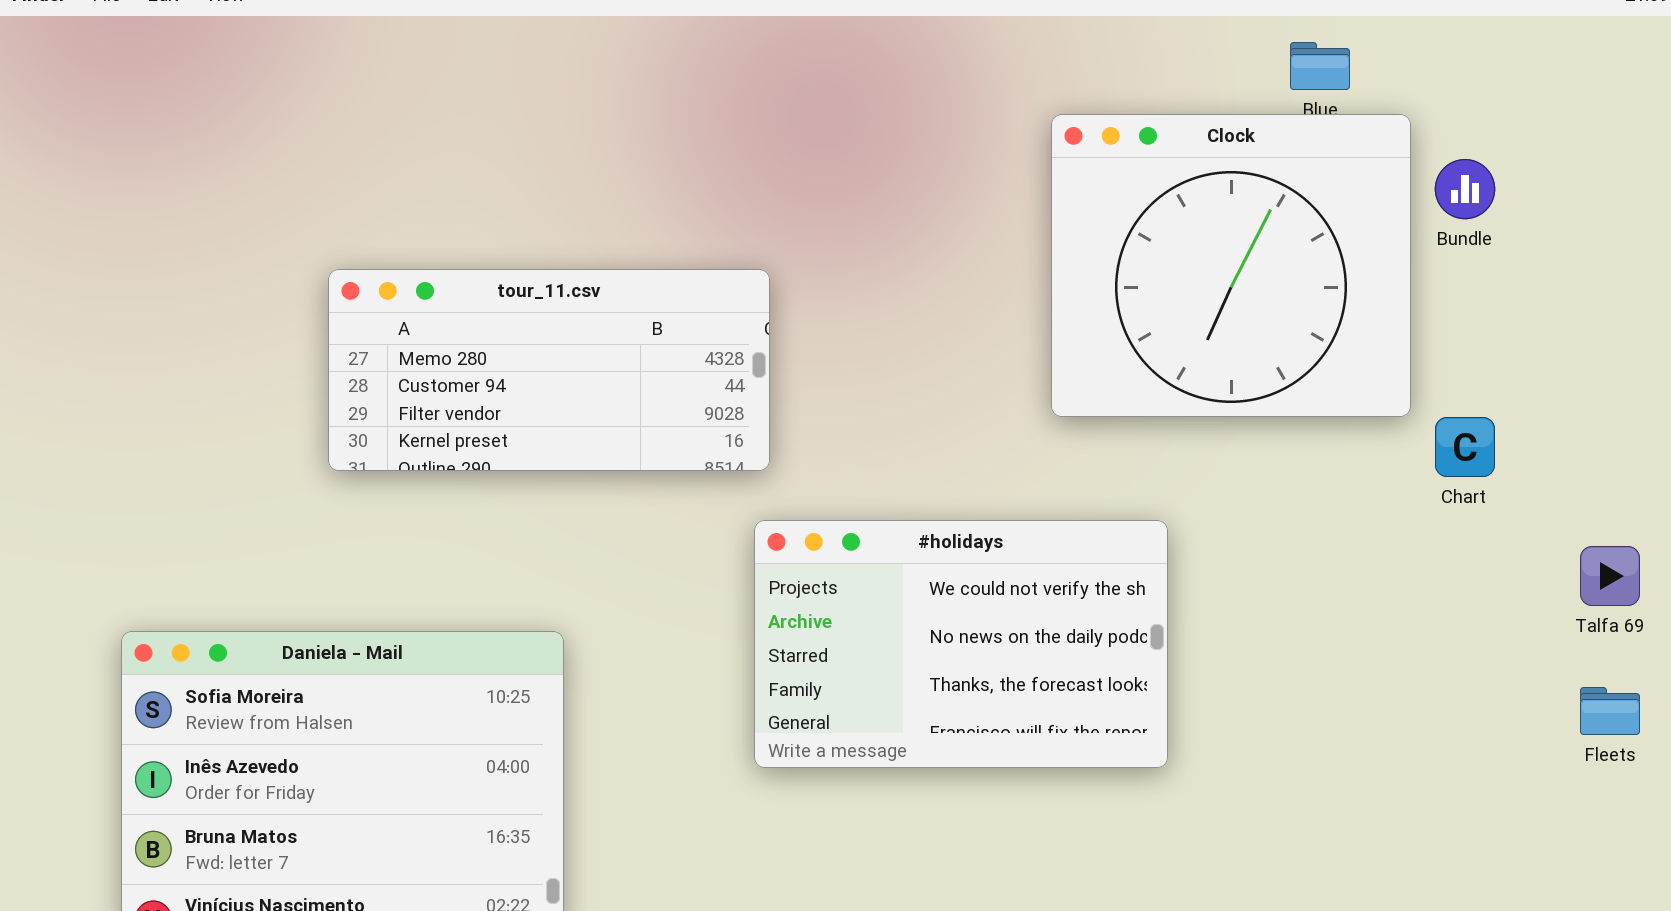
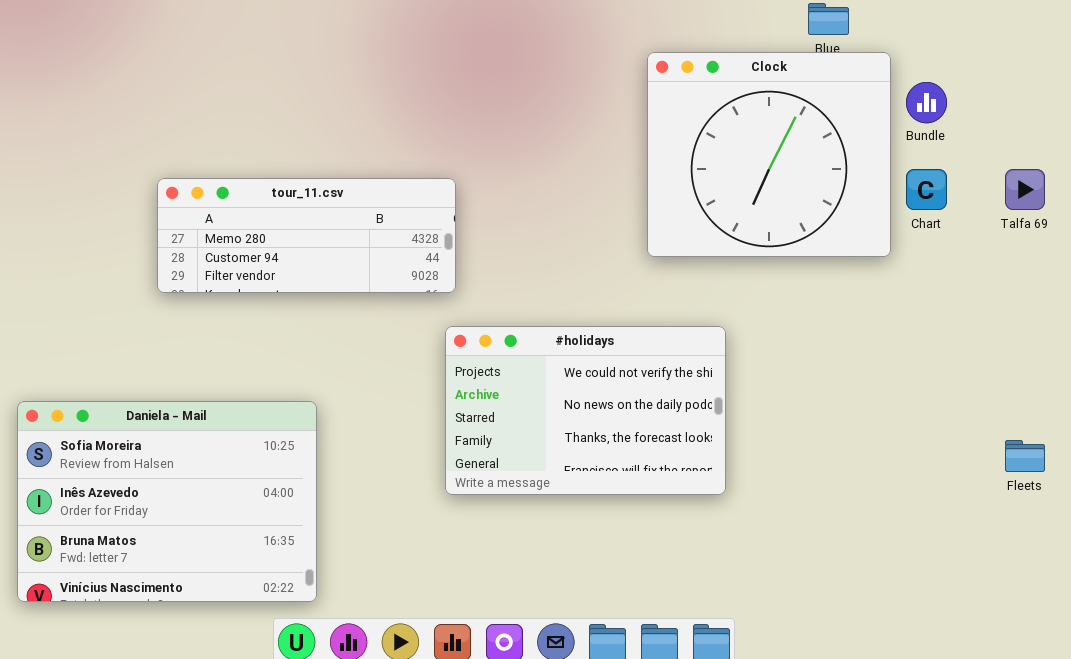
tour_11.csv: [328,269,770,471] -> [157,178,456,293], resized
Chart: [1435,417,1495,477] -> [906,169,947,210], moved
Talfa 69: [1580,546,1640,606] -> [1005,169,1045,210], moved

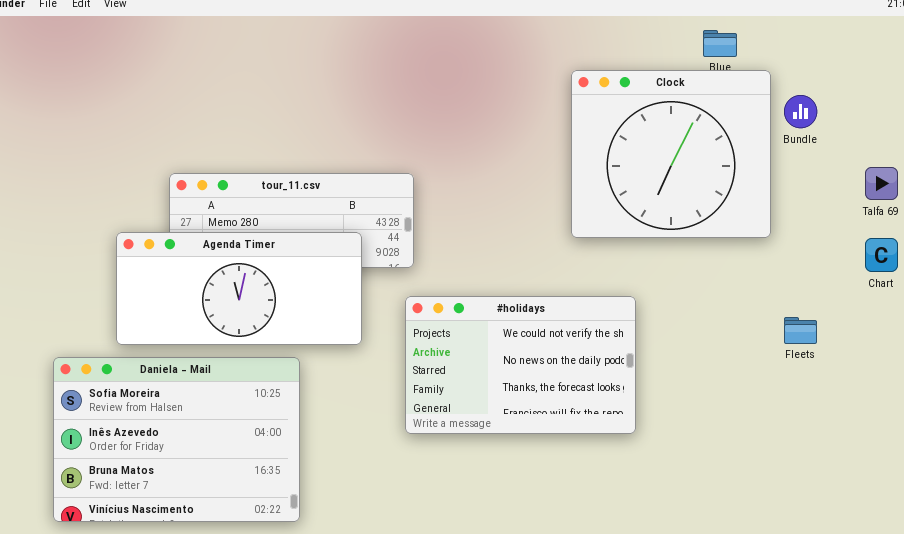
Chart: [906,169,947,210] -> [865,238,898,272], moved
Agenda Timer: none -> [116,232,362,345], opened
Fleets: [1005,440,1045,472] -> [784,317,817,344], moved

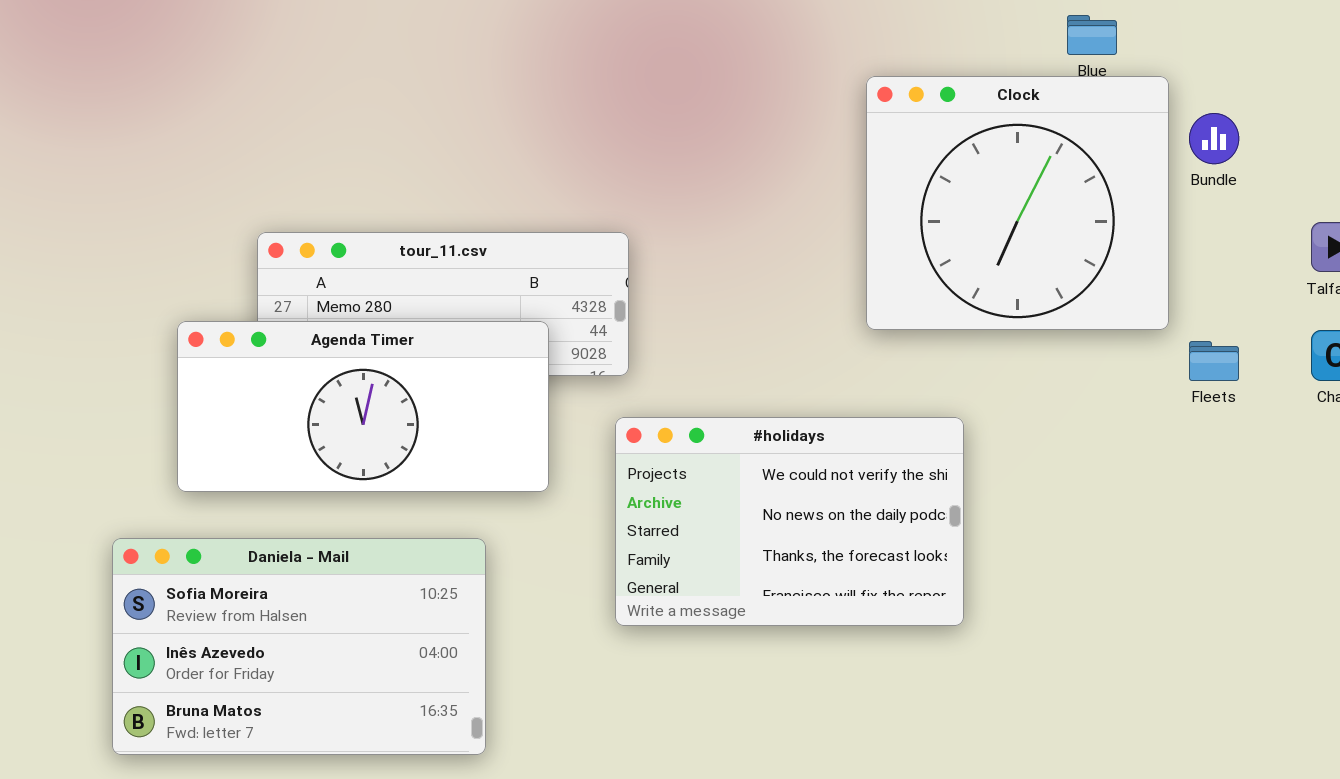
Fleets: [784,317,817,344] -> [1189,341,1239,381], moved
Daniela - Mail: [53,357,300,522] -> [112,538,486,755], moved, resized

